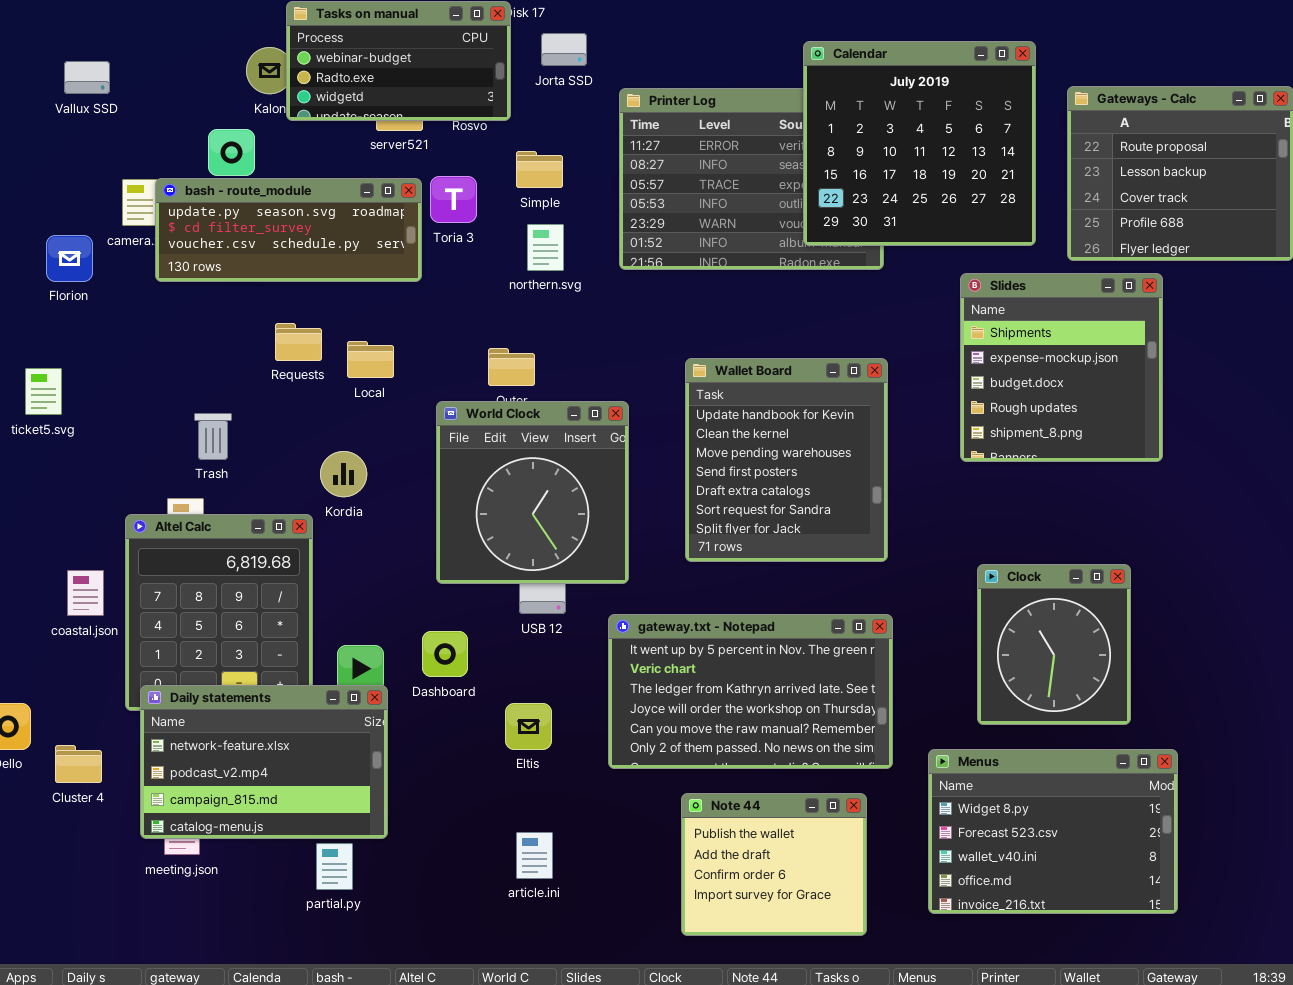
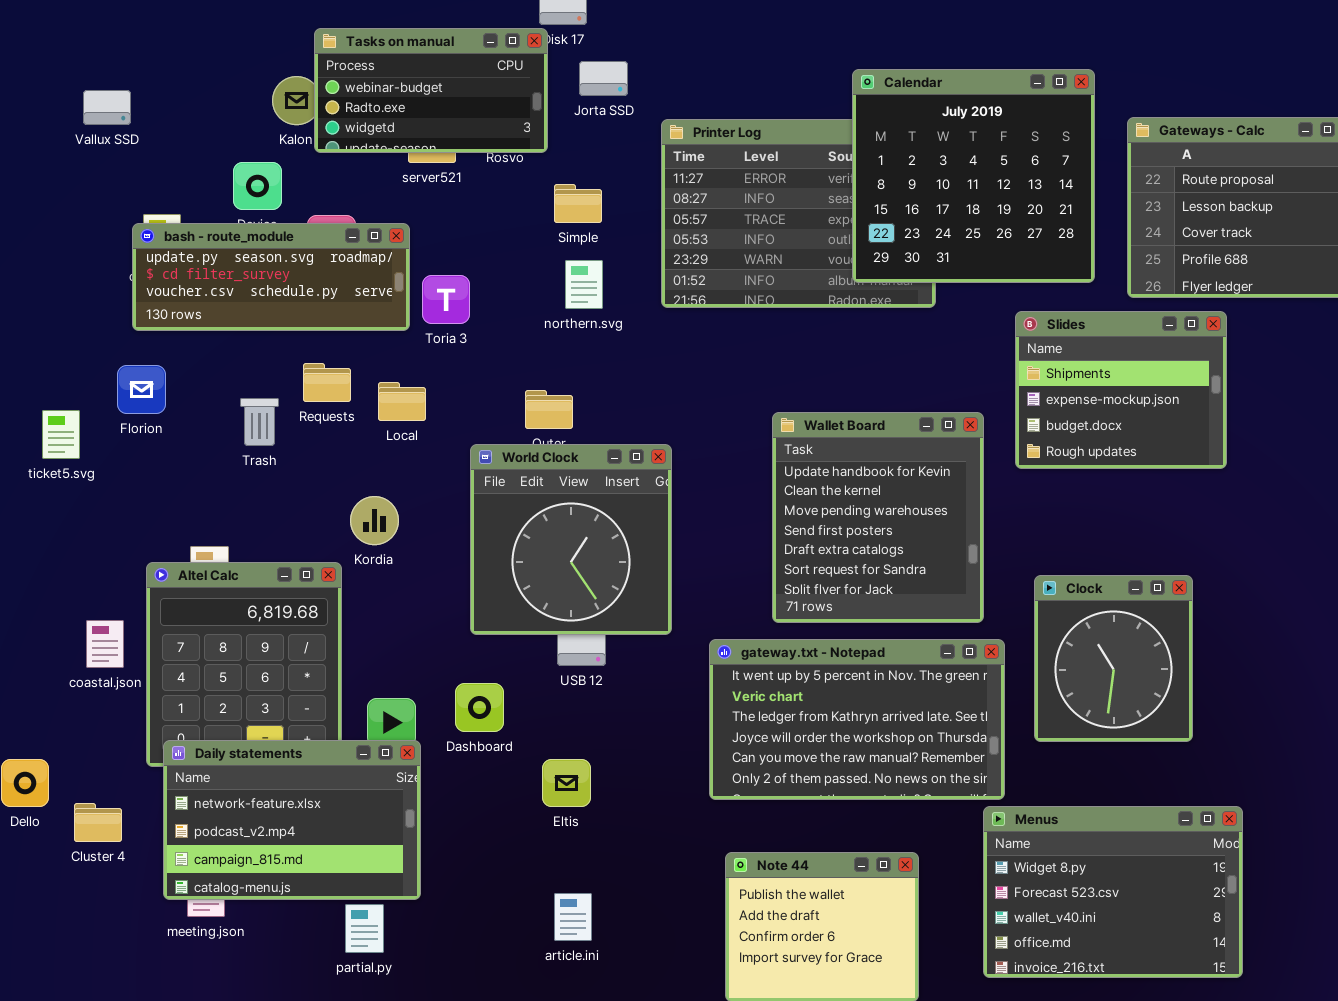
Toria 3: [430,176,477,223] -> [422,275,470,324], moved
bash - route_module: [155,178,422,282] -> [132,223,410,331], moved
Florion: [46,235,93,282] -> [117,365,166,414], moved
Slides: [960,273,1163,462] -> [1015,311,1227,469], resized
Wallet Board: [685,358,888,562] -> [772,412,984,623], moved
Trash: [194,413,232,460] -> [240,398,279,446], moved
Clock: [977,564,1131,725] -> [1034,575,1193,742], moved
gateway.txt - Notepad: [608,614,893,769] -> [709,639,1005,800], moved

